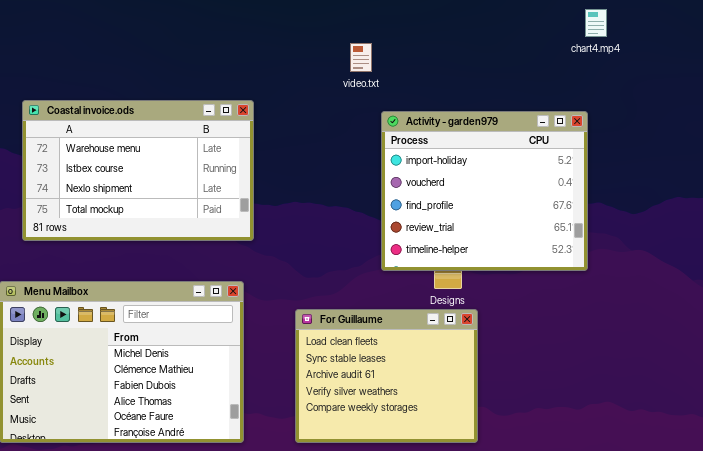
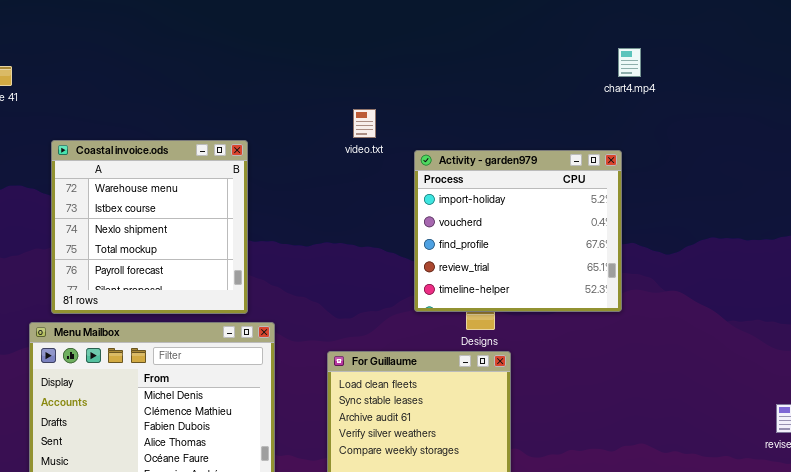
video.txt: [350,43,372,72] -> [353,109,376,138], moved
Coastal invoice.ods: [22,100,254,241] -> [51,140,248,314], resized

